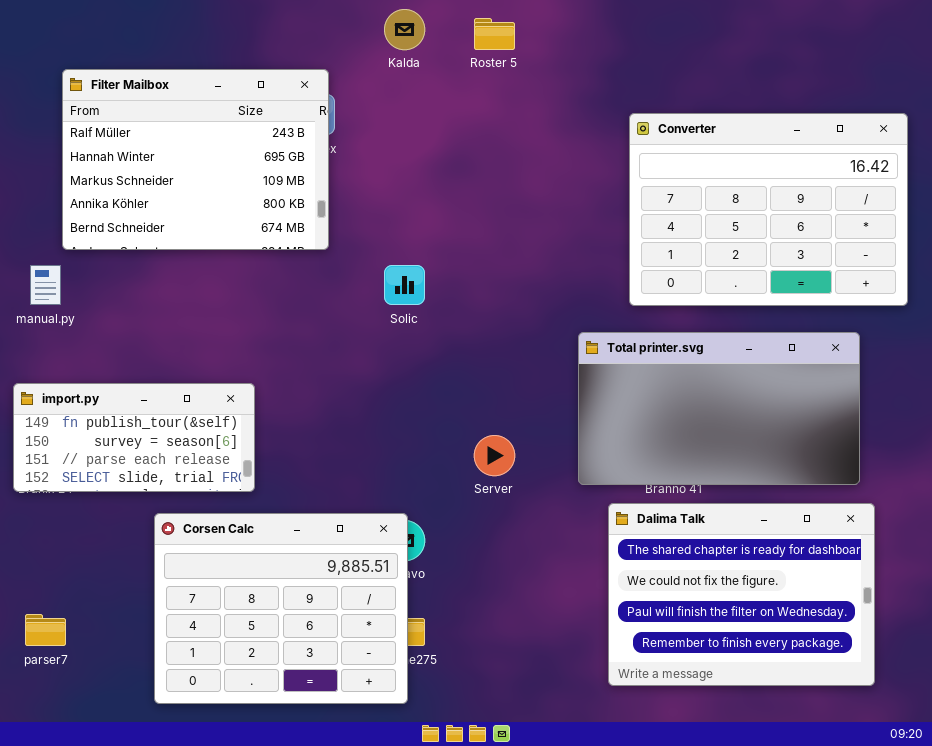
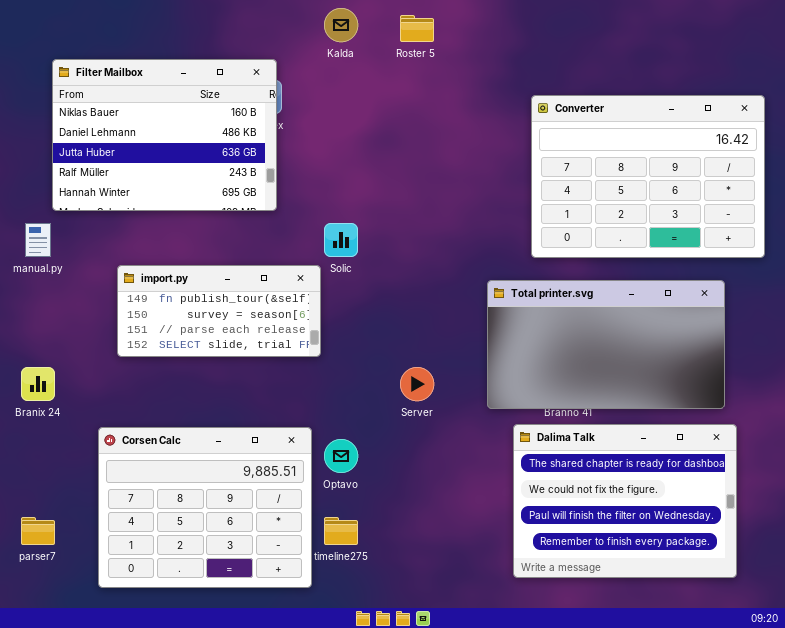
Filter Mailbox: [62,69,329,250] -> [52,59,277,211], scrolled up 3 rows
import.py: [13,383,255,492] -> [117,265,321,357], moved
Corsen Calc: [154,513,408,704] -> [98,427,312,588], moved

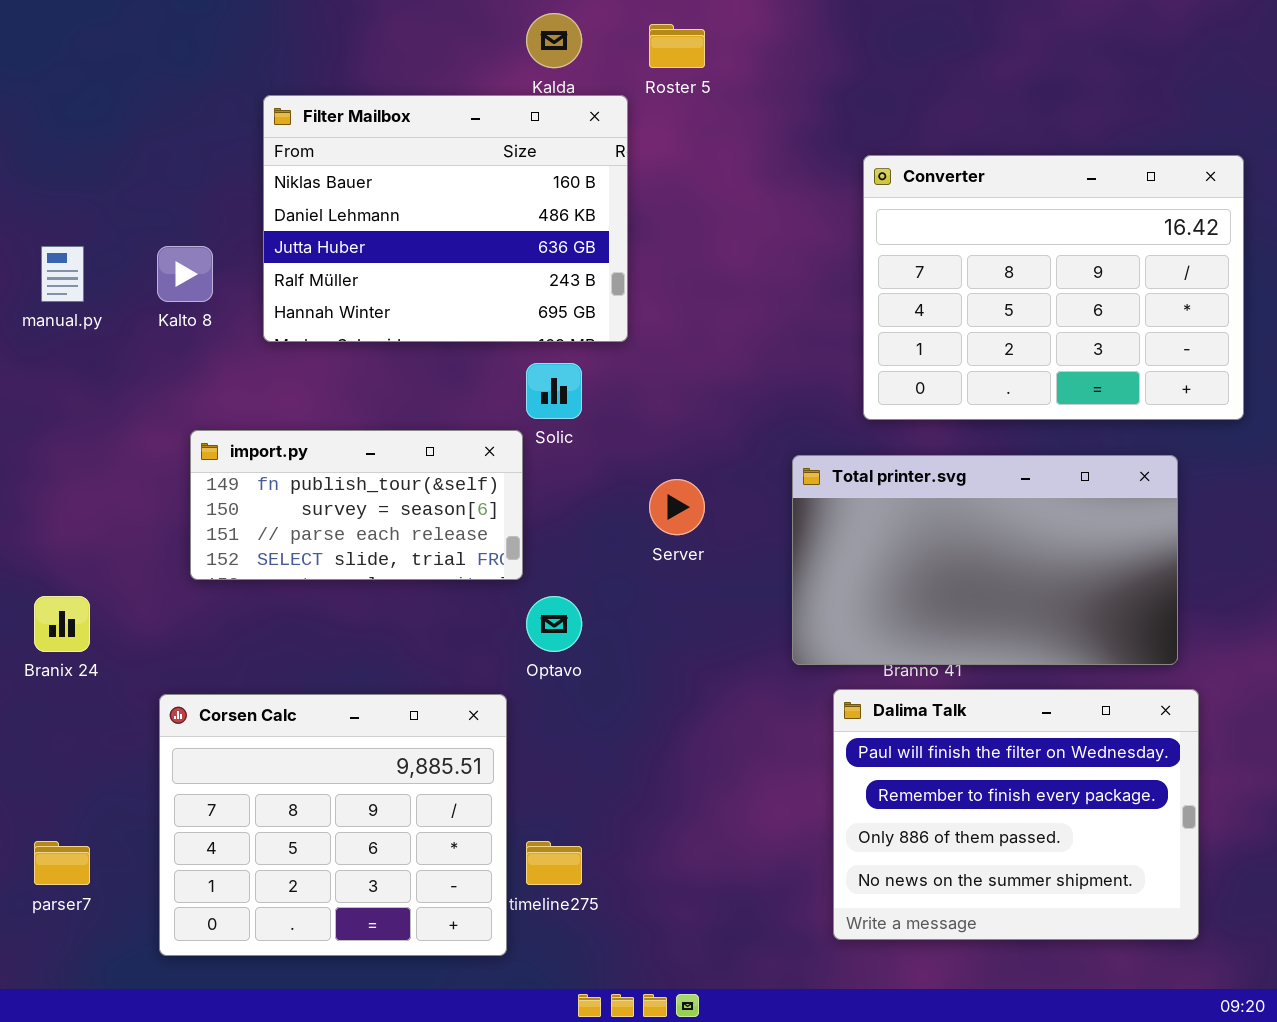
Filter Mailbox: [52,59,277,211] -> [263,95,628,342], moved
manual.py: [25,223,51,257] -> [41,246,84,302], moved
Server: [400,367,434,401] -> [649,479,705,535], moved
Dalima Talk: [513,424,737,578] -> [833,689,1199,940], scrolled down 2 rows
Optavo: [324,439,358,473] -> [526,596,582,652], moved

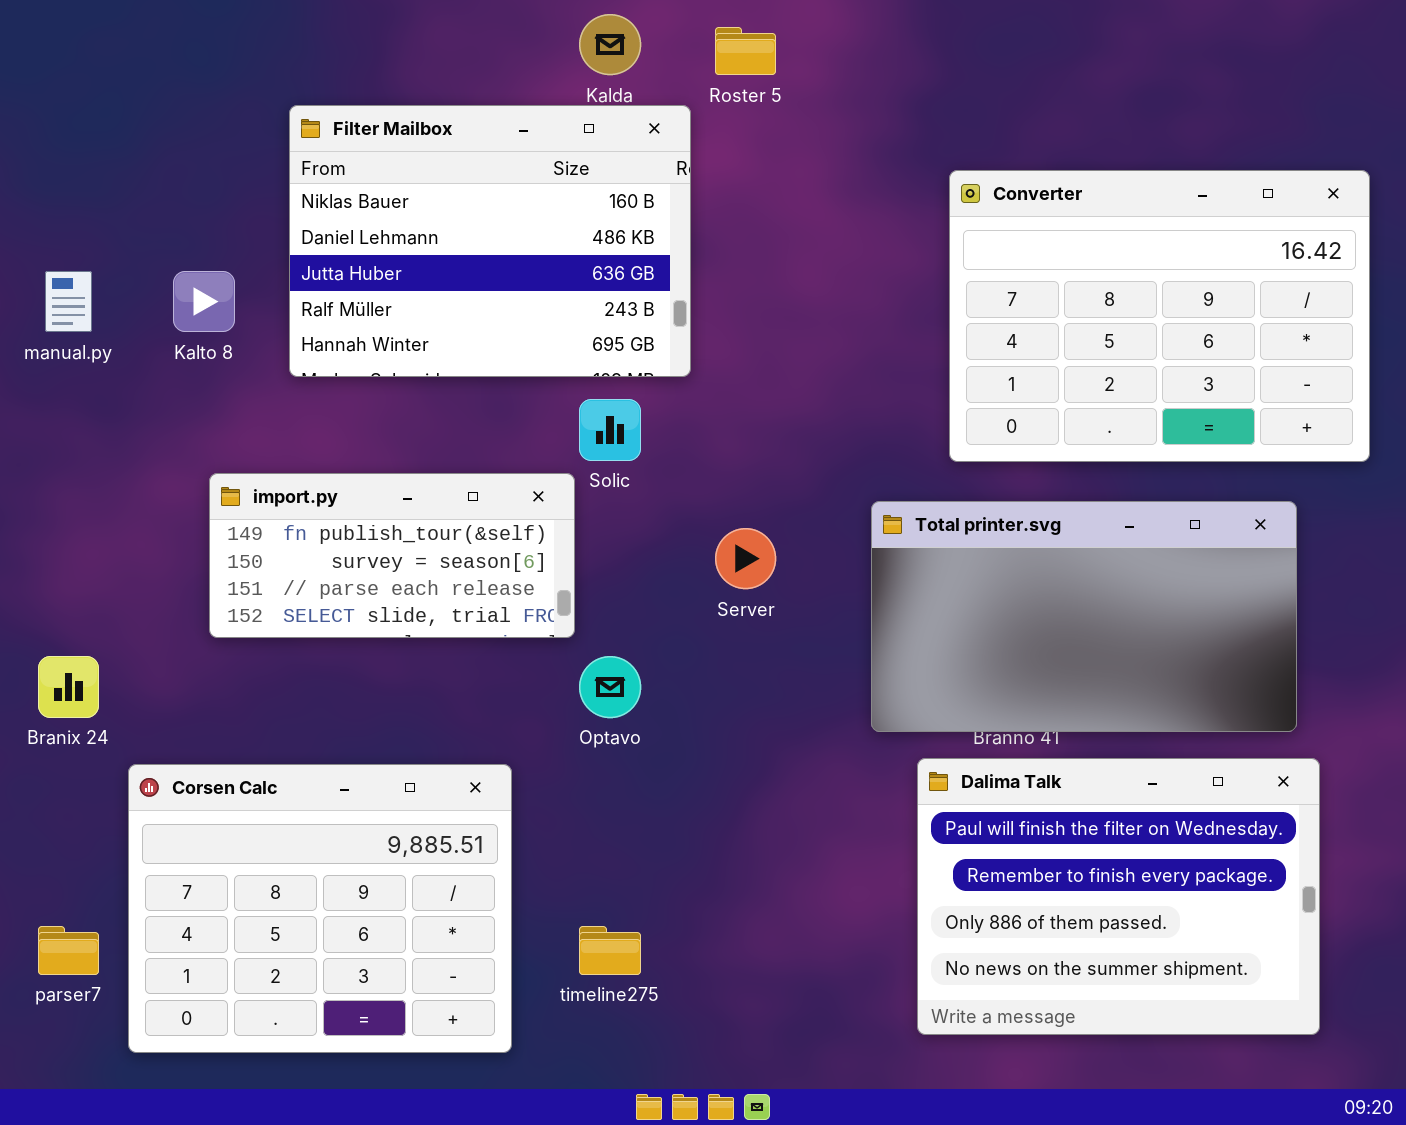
Corsen Calc: [159,694,507,956] -> [128,764,512,1053], moved

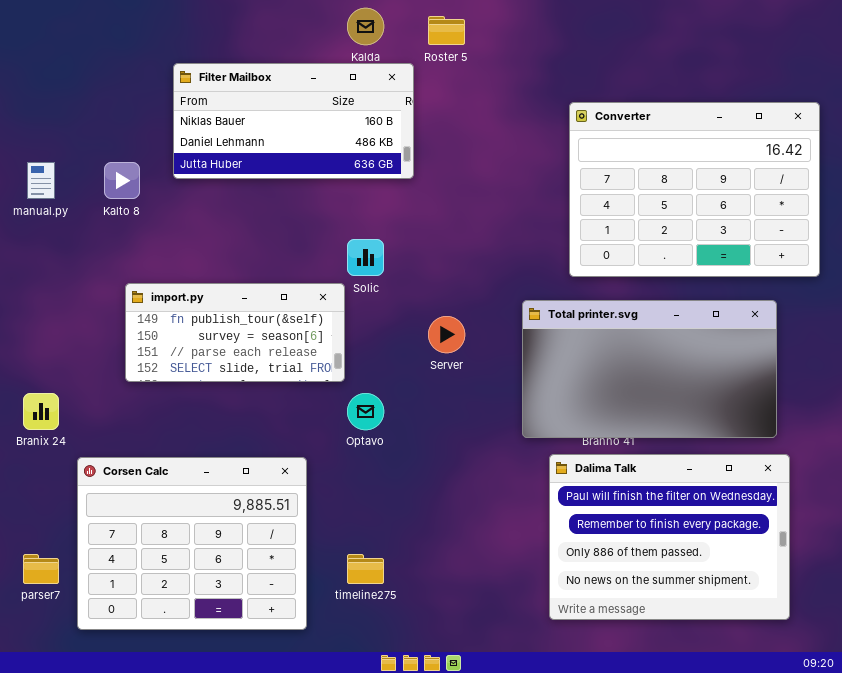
Filter Mailbox: [289,105,691,377] -> [173,63,414,179], resized

